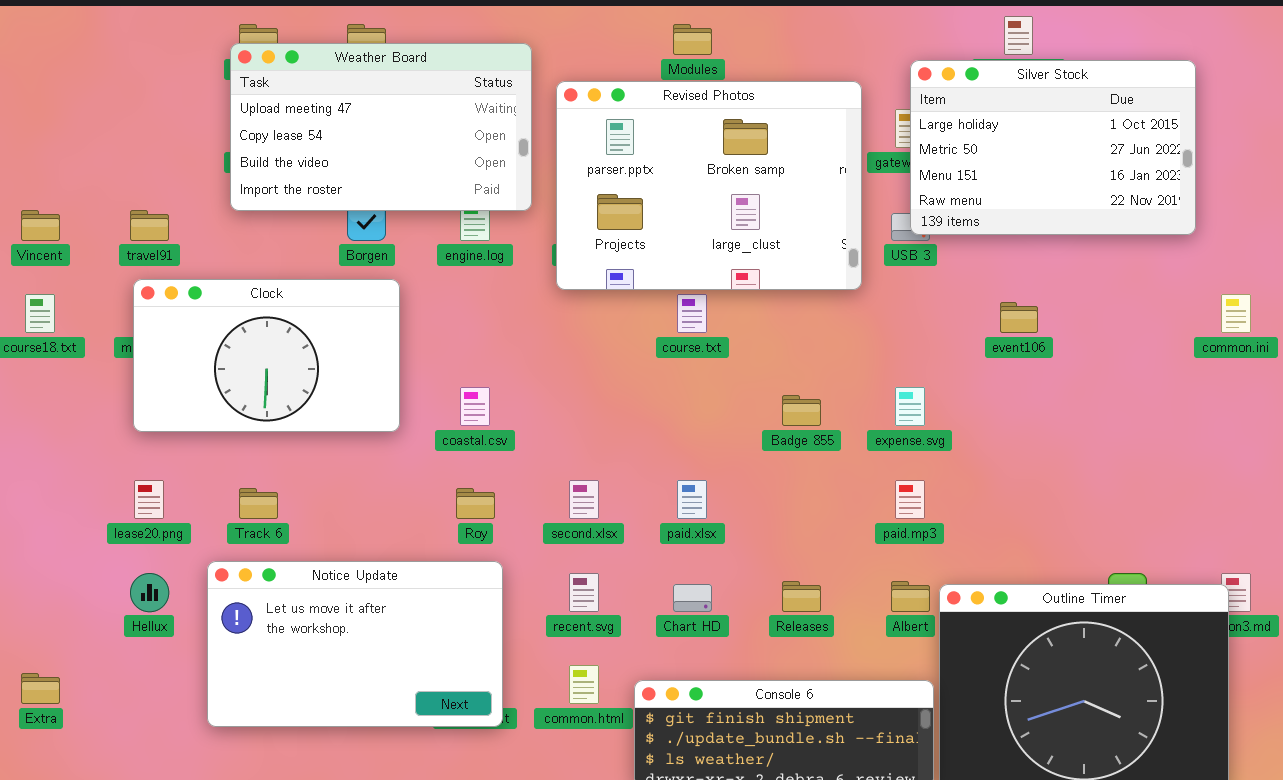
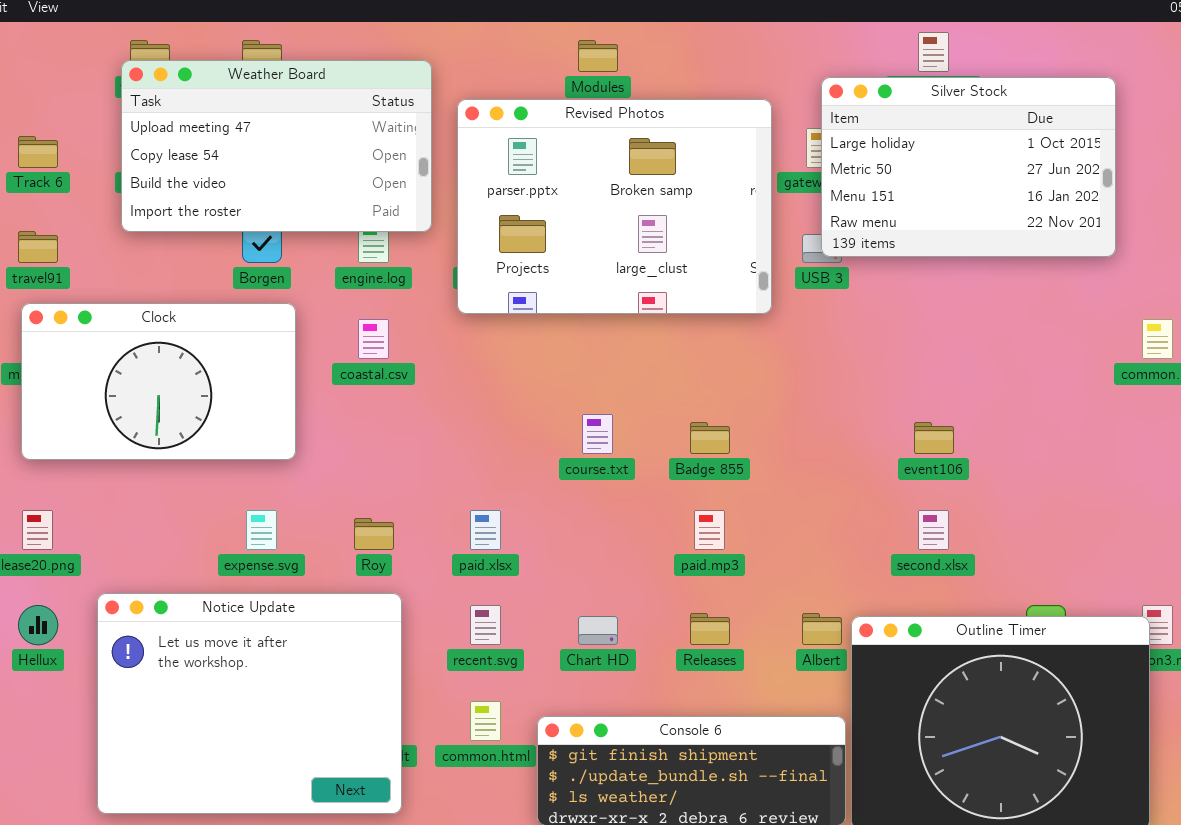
course.txt: [677,294,707,333] -> [582,414,613,454], moved
event106: [1000,302,1038,333] -> [914,422,954,454], moved
coastal.csv: [460,387,490,426] -> [358,319,389,359], moved
expense.svg: [895,387,925,426] -> [246,510,277,550], moved
second.xlsx: [569,480,599,519] -> [918,510,949,550], moved
paid.xlsx: [677,480,707,519] -> [470,510,501,550], moved
paid.mp3: [895,480,925,519] -> [694,510,725,550], moved
Track 6: [239,488,278,519] -> [18,136,58,168], moved
Notice Update: [207,561,503,727] -> [97,593,402,814], resized

